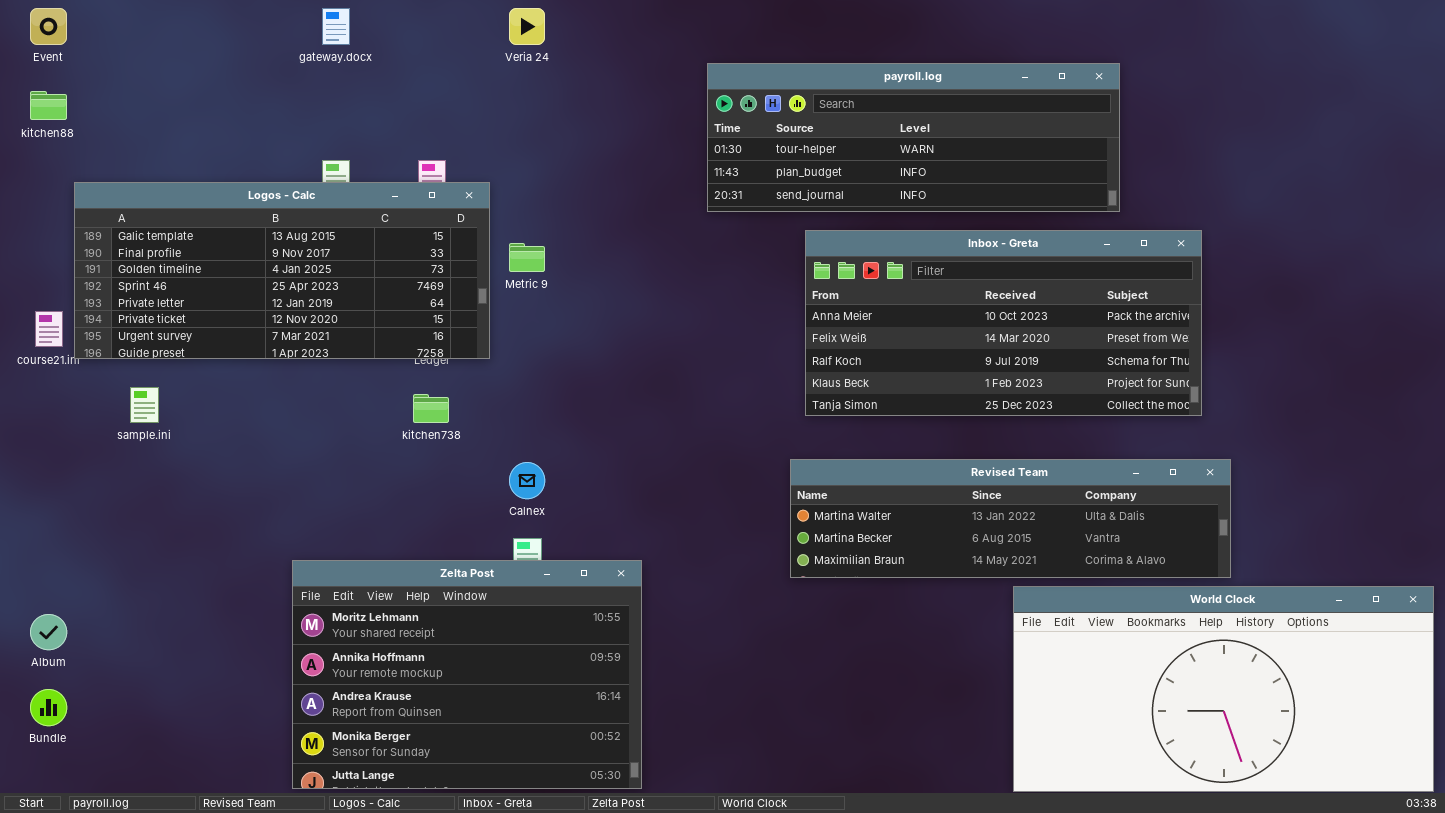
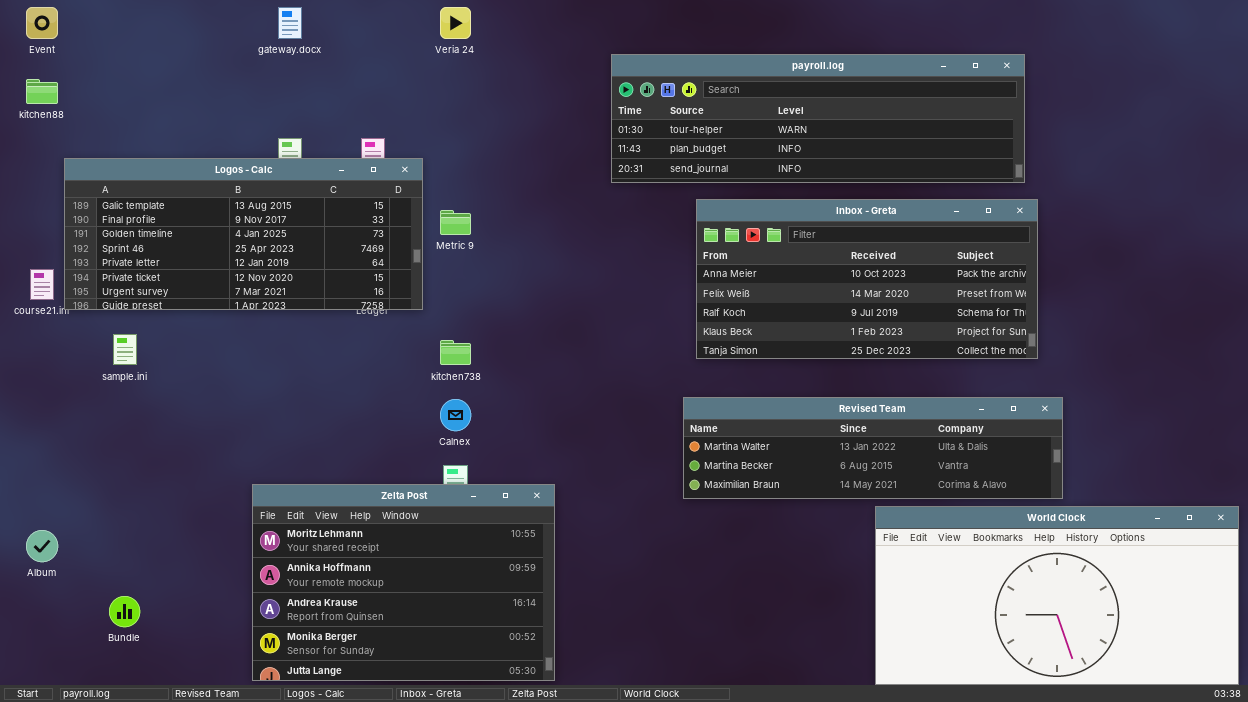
payroll.log: [707,63,1120,212] -> [611,54,1025,183], resized
kitchen738: [413,394,449,423] -> [440,340,471,365], moved
Bundle: [30,689,67,726] -> [109,596,140,627], moved

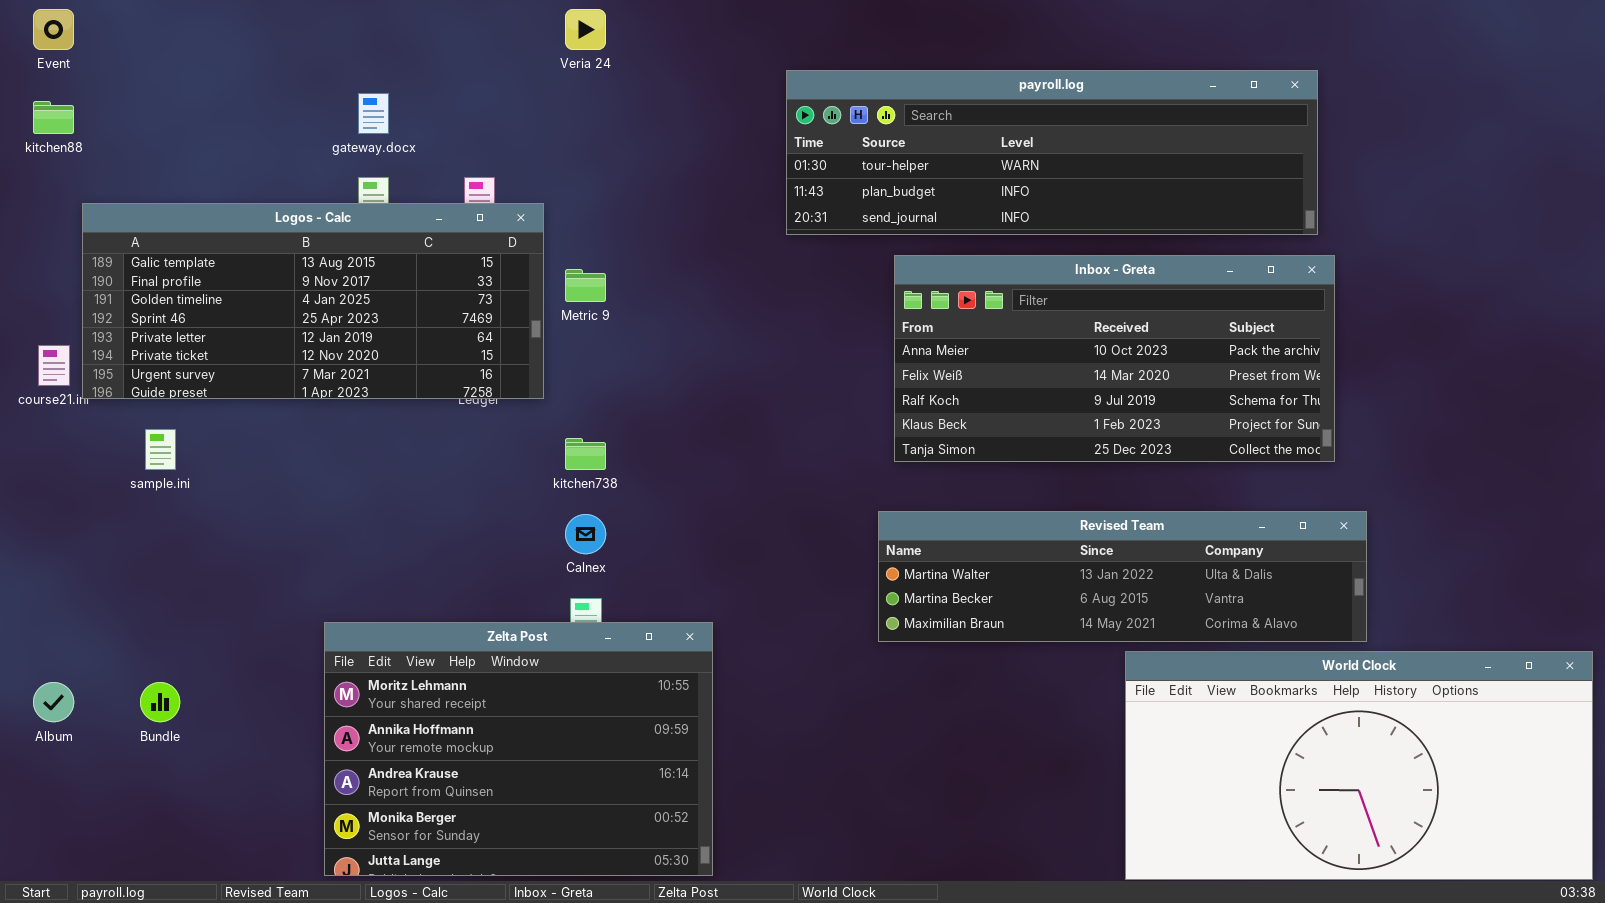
gateway.docx: [278,7,302,39] -> [358,93,389,134], moved
Bundle: [109,596,140,627] -> [140,682,180,722], moved

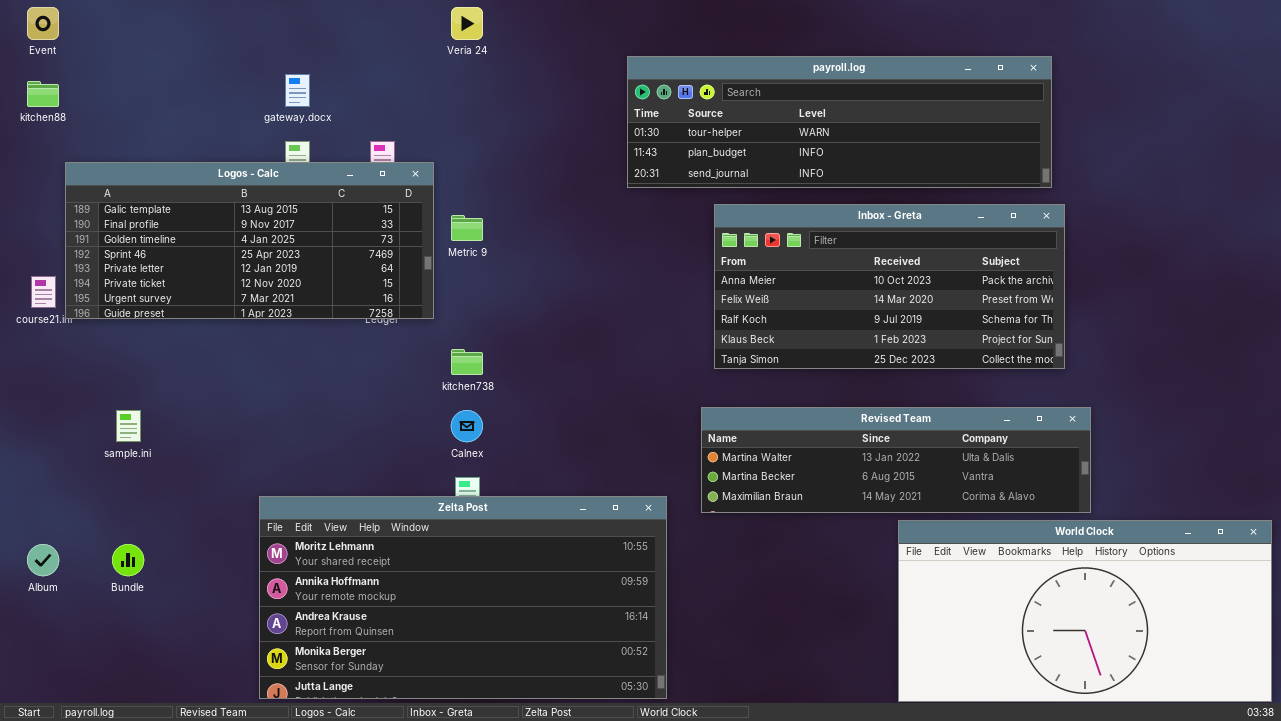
sample.ini: [145,429,176,470] -> [116,410,141,442], moved
Zelta Post: [324,622,713,876] -> [259,496,667,699], resized

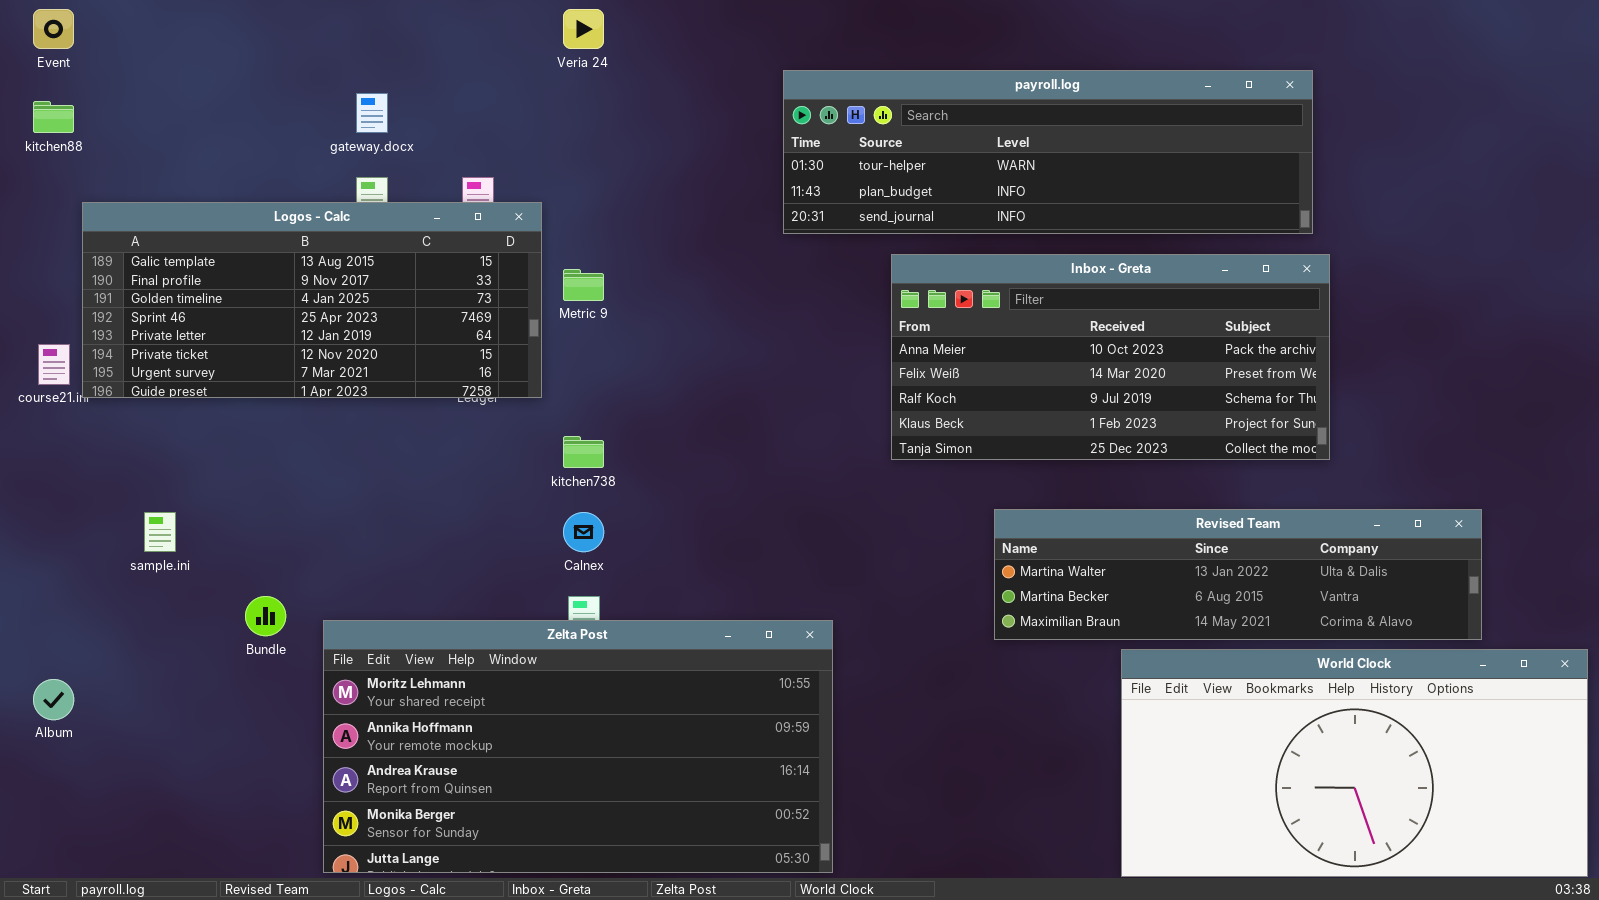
Revised Team: [701,407,1091,513] -> [994,509,1482,640], moved
Bundle: [112,544,144,576] -> [245,596,286,636], moved

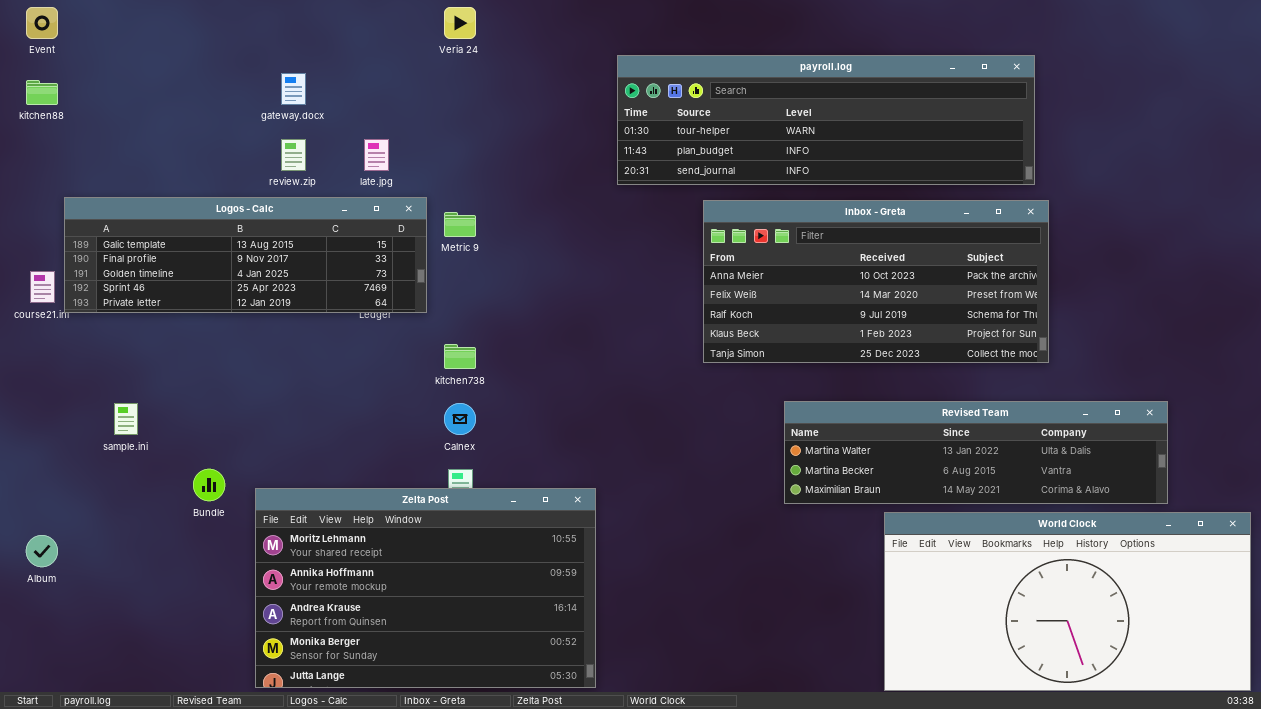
Logos - Calc: [82,202,542,398] -> [64,197,427,313], resized
Zelta Post: [323,620,833,873] -> [255,488,596,688], resized

